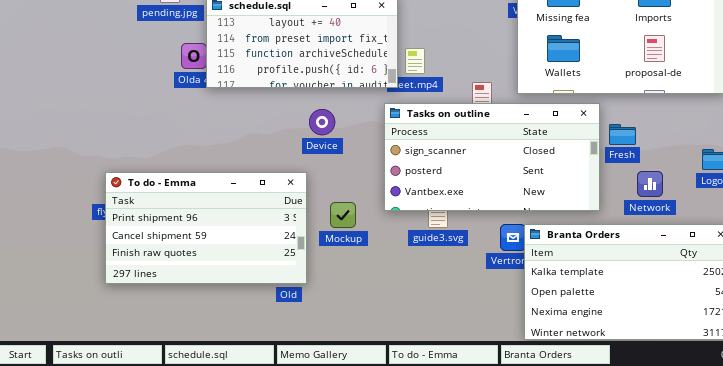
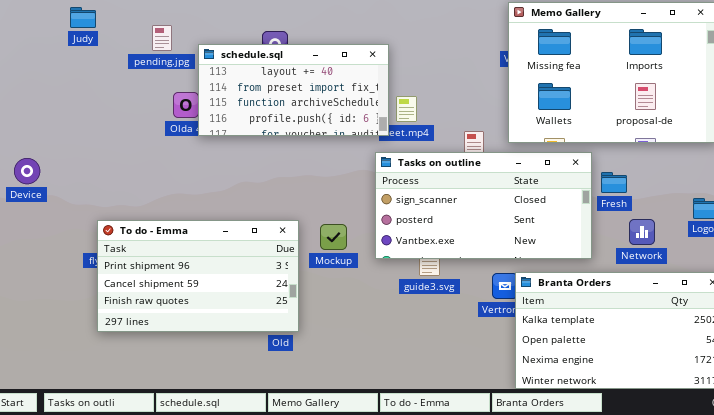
Device: [309,109,335,135] -> [14,158,40,184], moved
Mockup: [330,202,356,228] -> [320,224,347,250], moved

